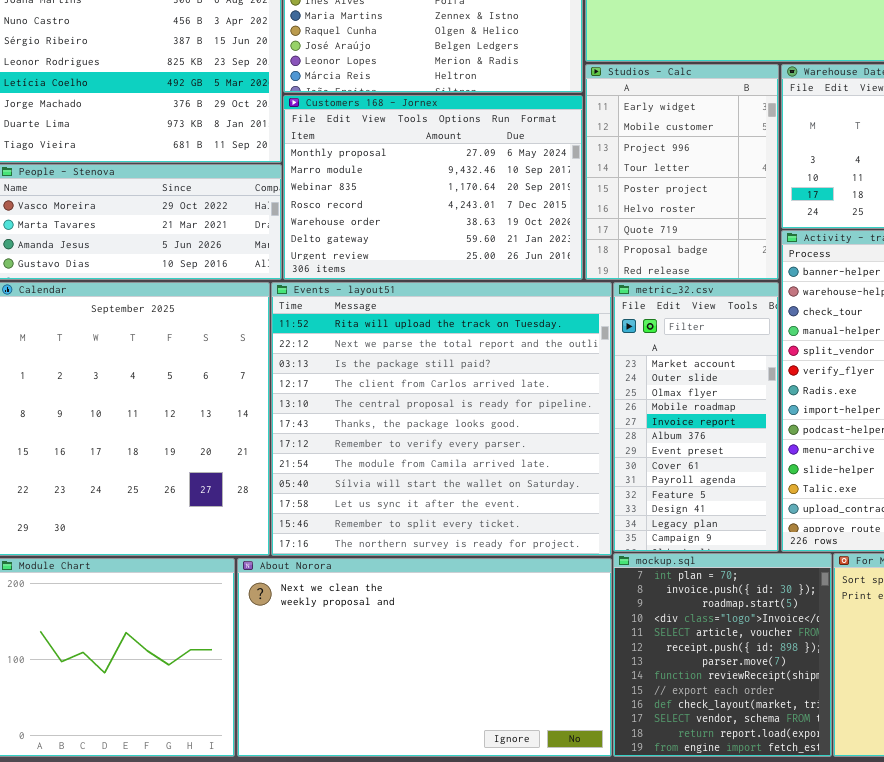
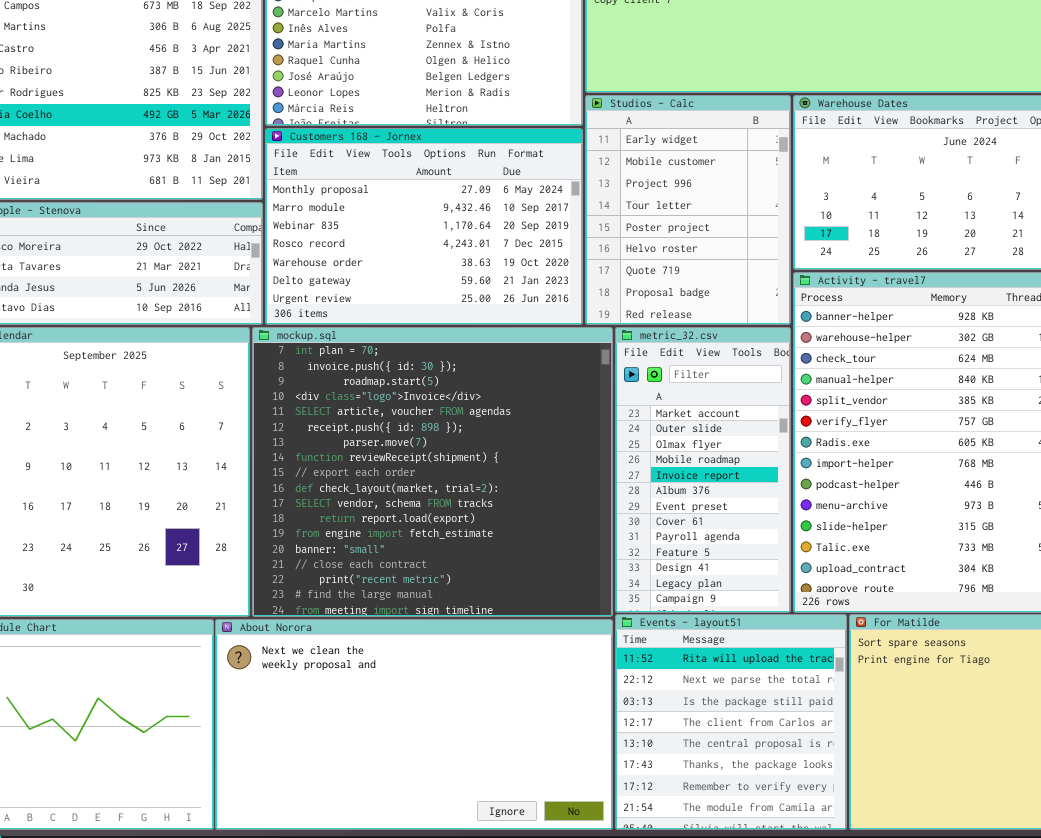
Events - layout51: [271,282,612,556] -> [615,614,847,830], moved, resized
mockup.sql: [613,553,832,757] -> [252,327,613,617], moved, resized

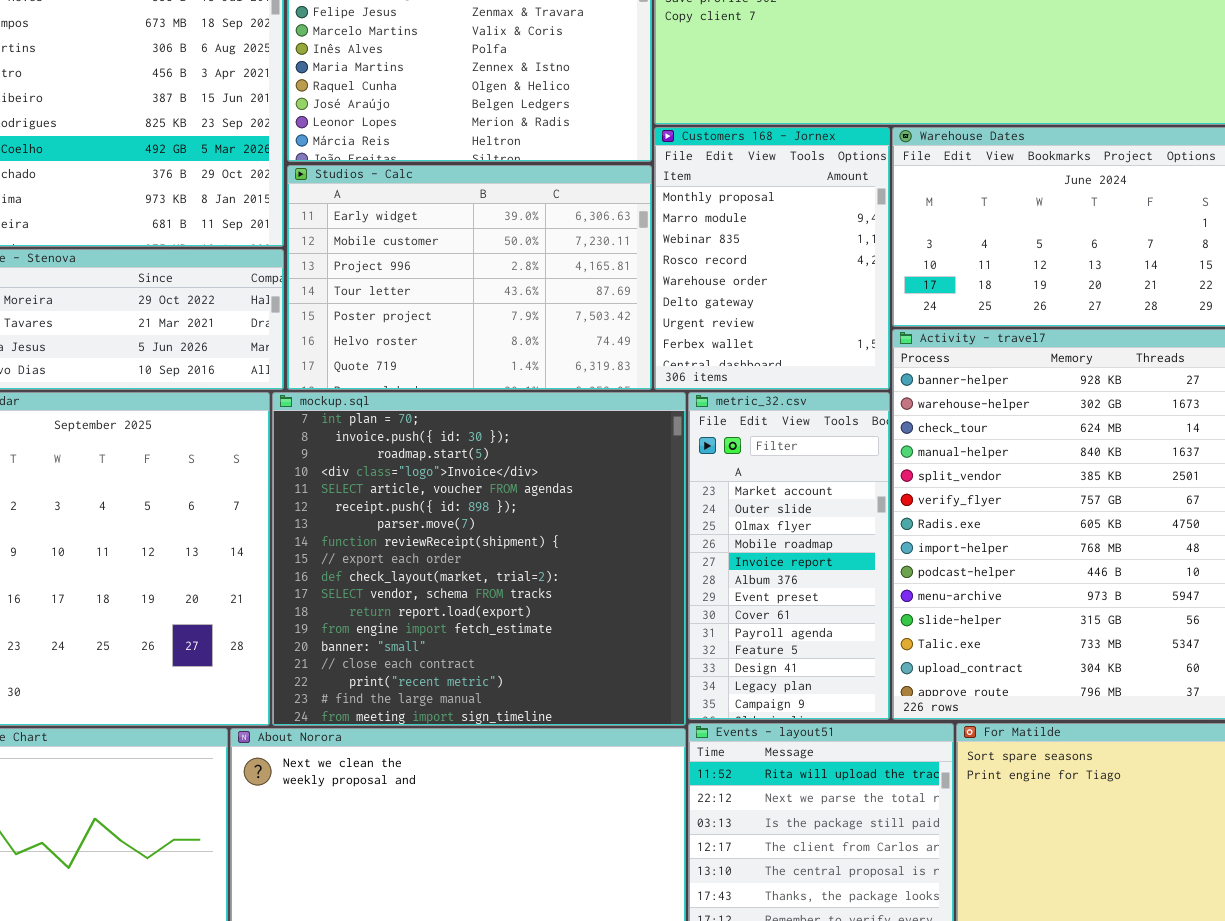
Studios - Calc: [585,95,791,325] -> [287,165,652,390], moved, resized
Customers 168 - Jornex: [265,128,583,325] -> [654,127,890,390], moved, resized

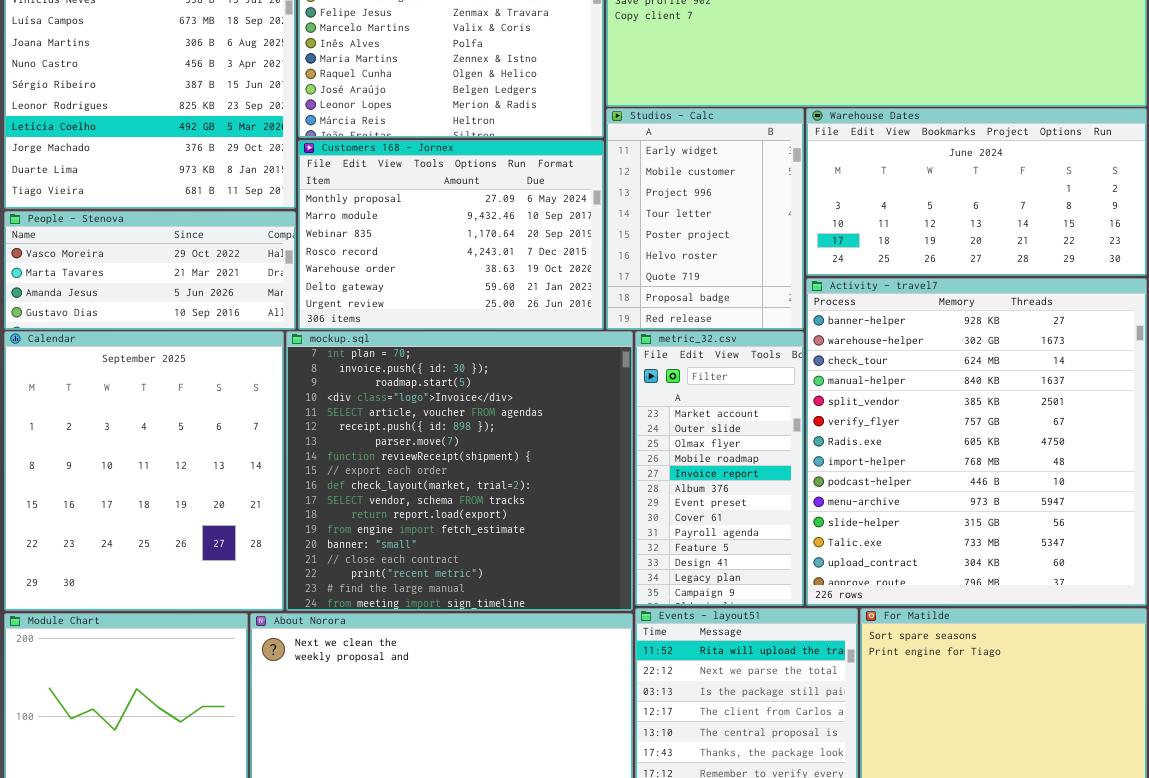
Customers 168 - Jornex: [654,127,890,390] -> [298,140,604,330], moved, resized
Studios - Calc: [287,165,652,390] -> [606,108,804,330], moved, resized

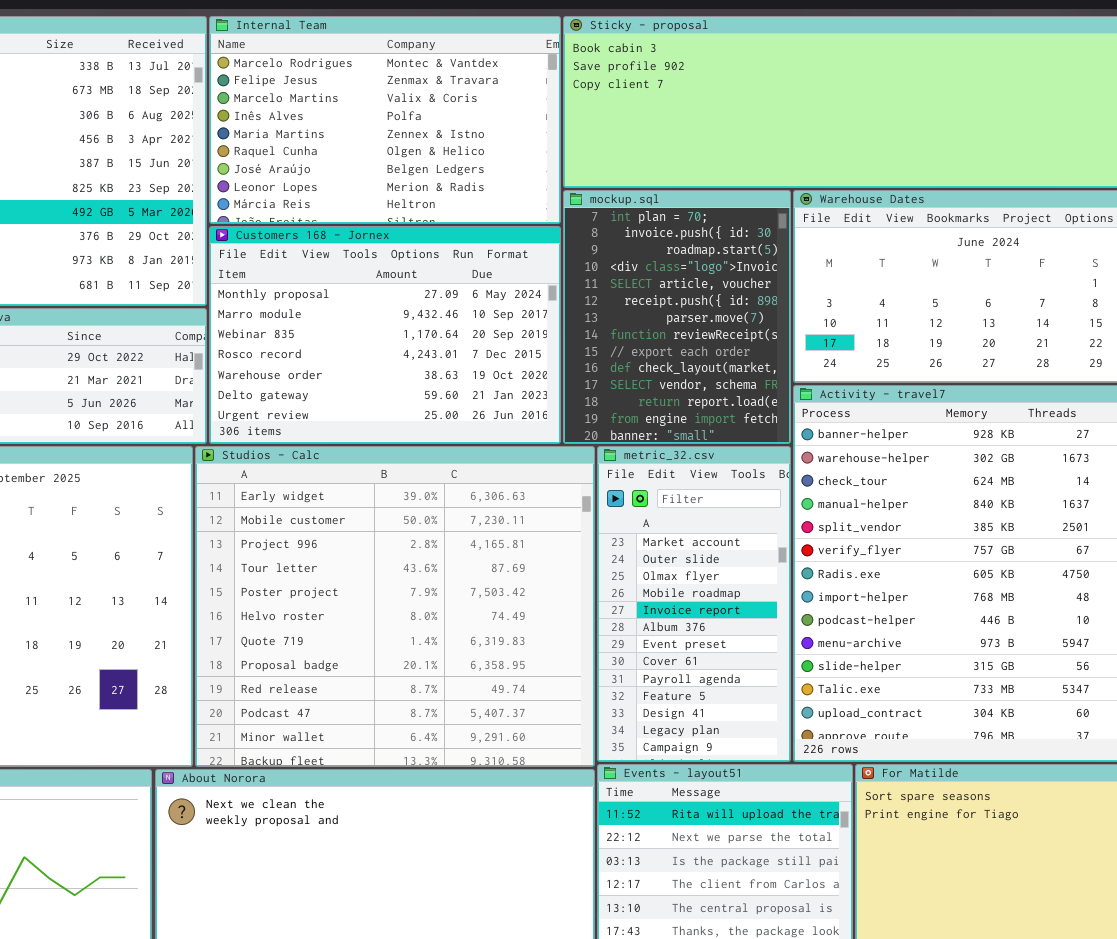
Studios - Calc: [606,108,804,330] -> [195,446,595,767], moved, resized
mockup.sql: [286,331,633,611] -> [563,190,791,444], moved, resized

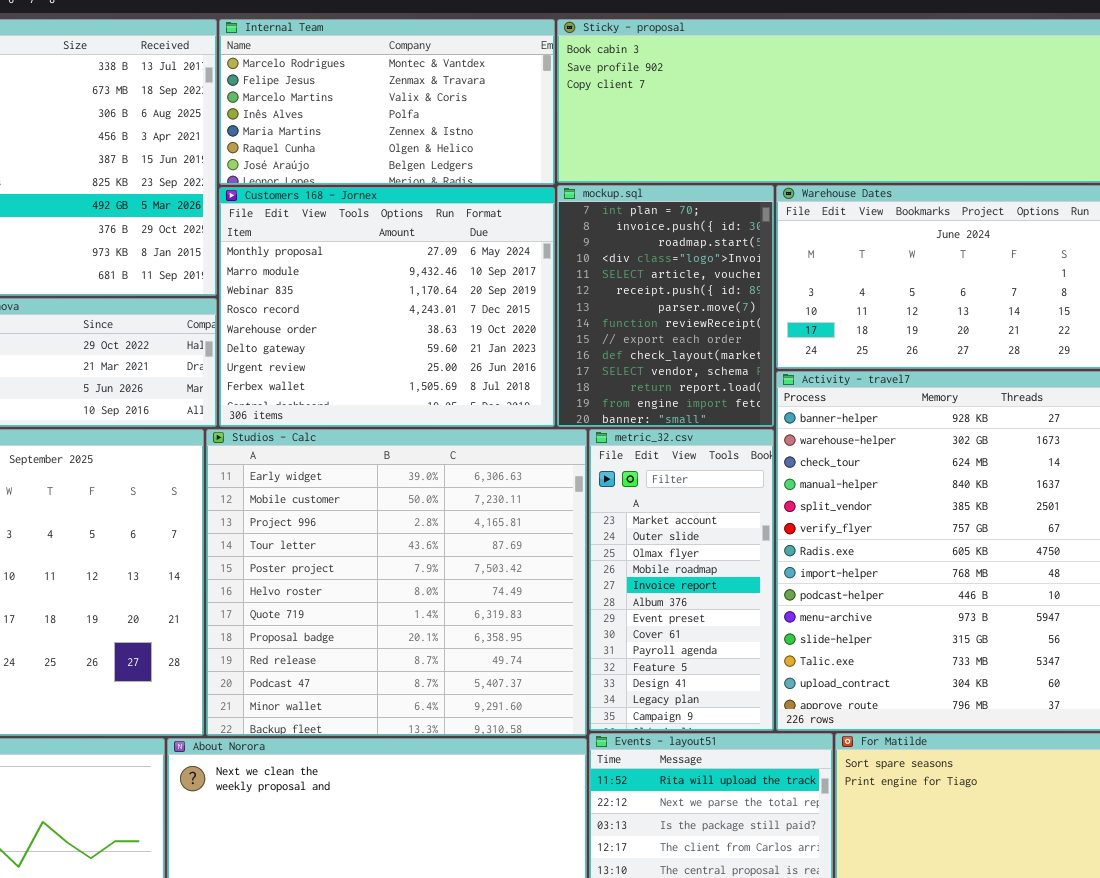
Internal Team: [209,16,561,224] -> [219,19,555,185], resized
Customers 168 - Jornex: [209,226,561,444] -> [219,187,555,427], resized

